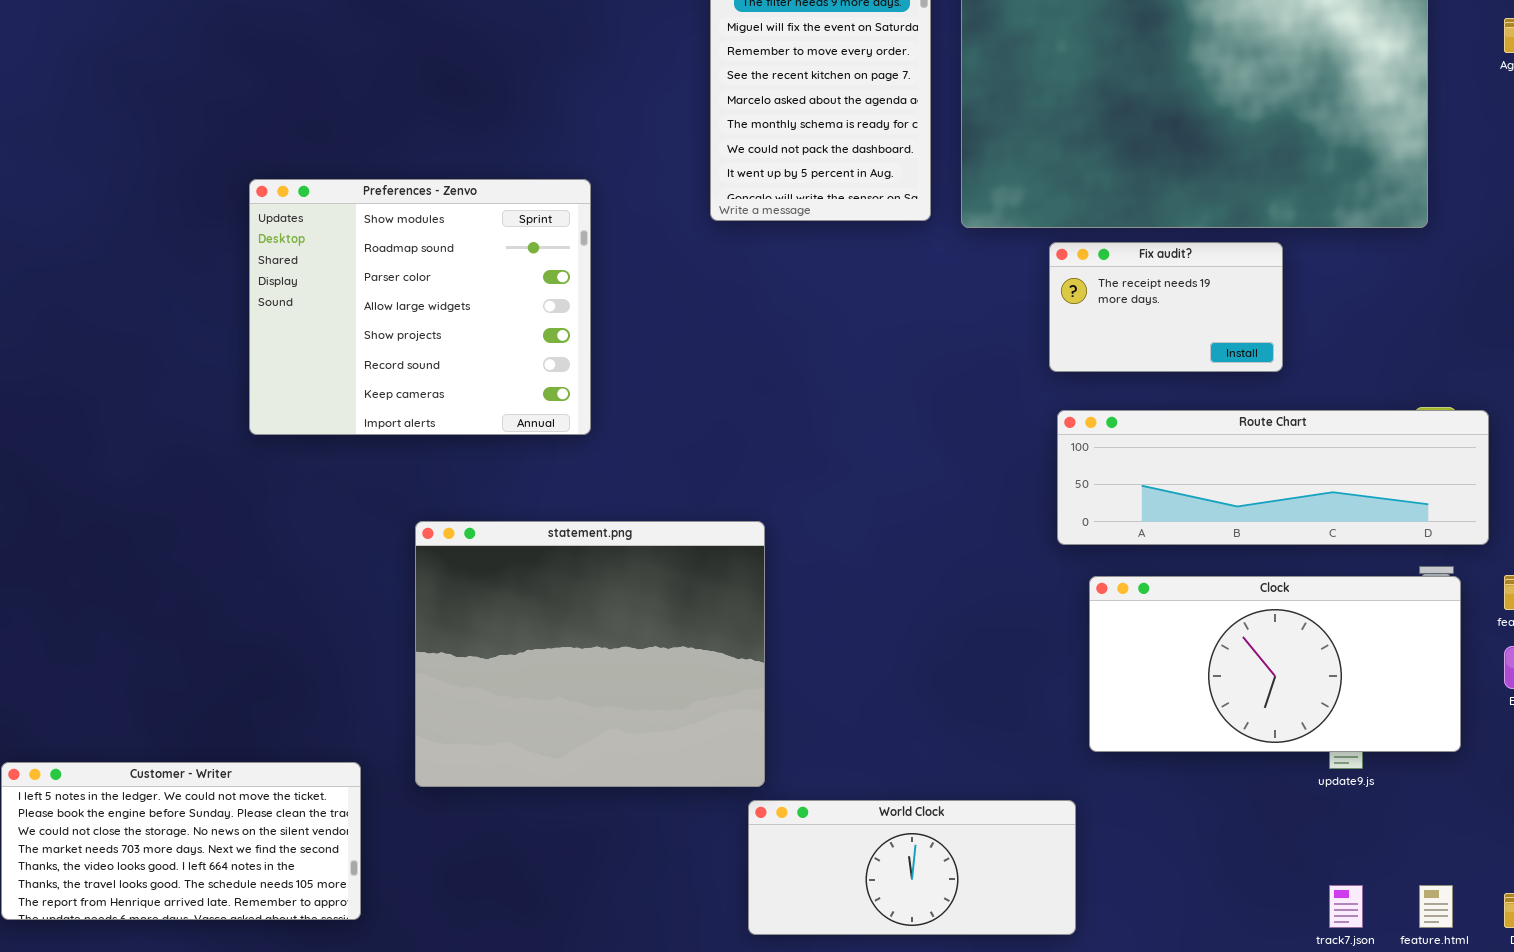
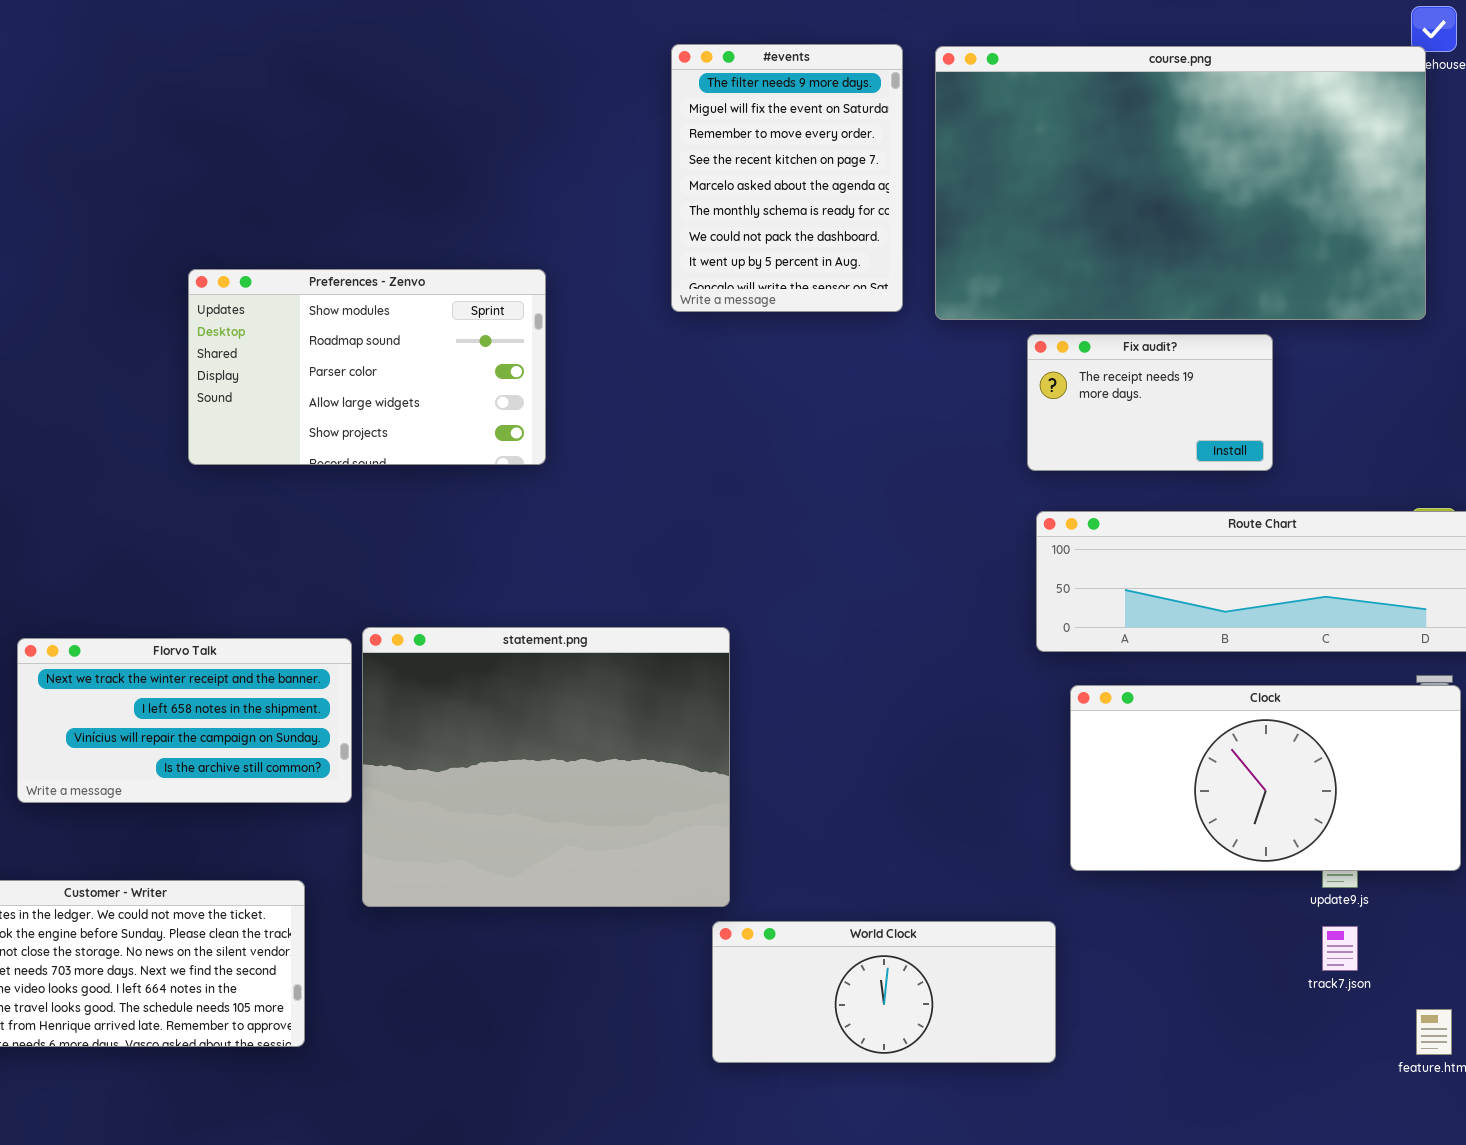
Preferences - Zenvo: [249,179,591,435] -> [188,269,546,465], resized
Florvo Talk: none -> [17,638,352,803], opened
track7.json: [1329,885,1363,928] -> [1322,926,1358,971], moved

